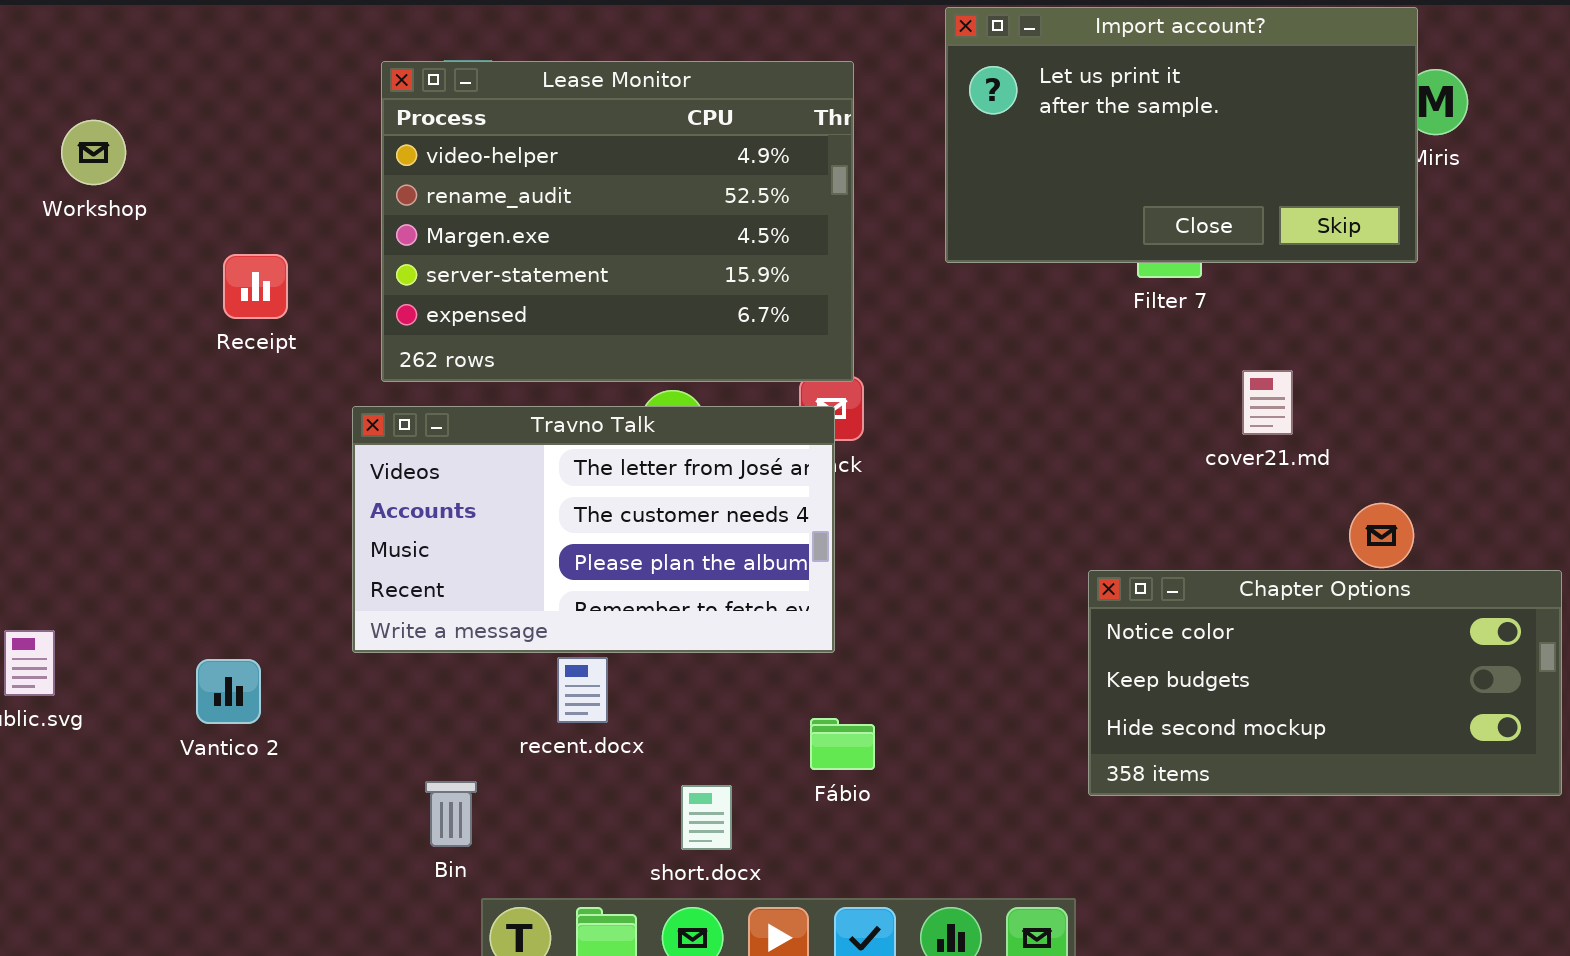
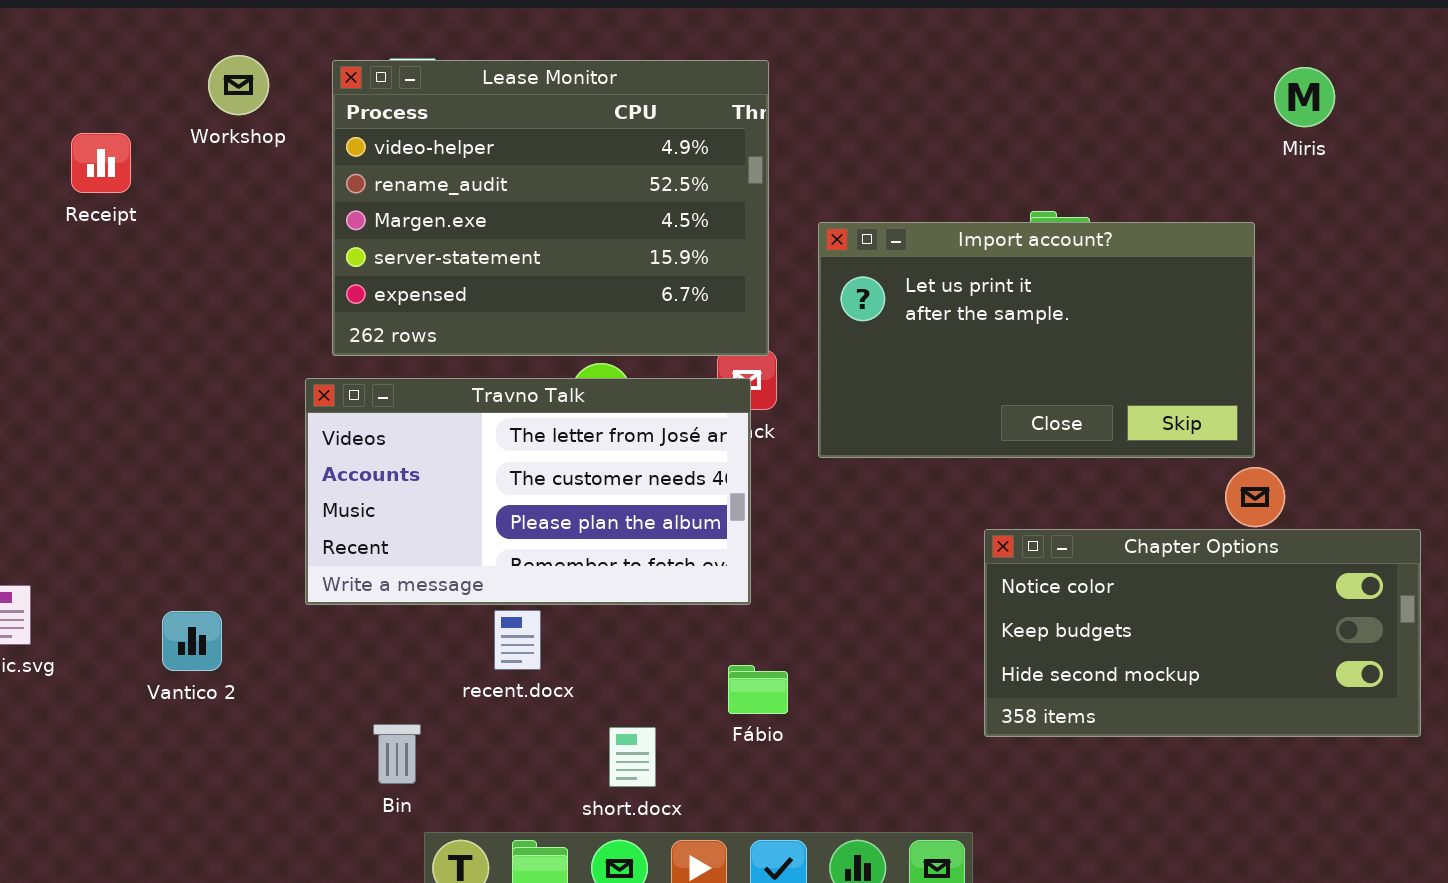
Import account?: [945,7,1418,263] -> [818,222,1255,458], moved
Workshop: [61,120,126,185] -> [208,55,269,115], moved
Receipt: [223,254,288,319] -> [71,133,131,193], moved

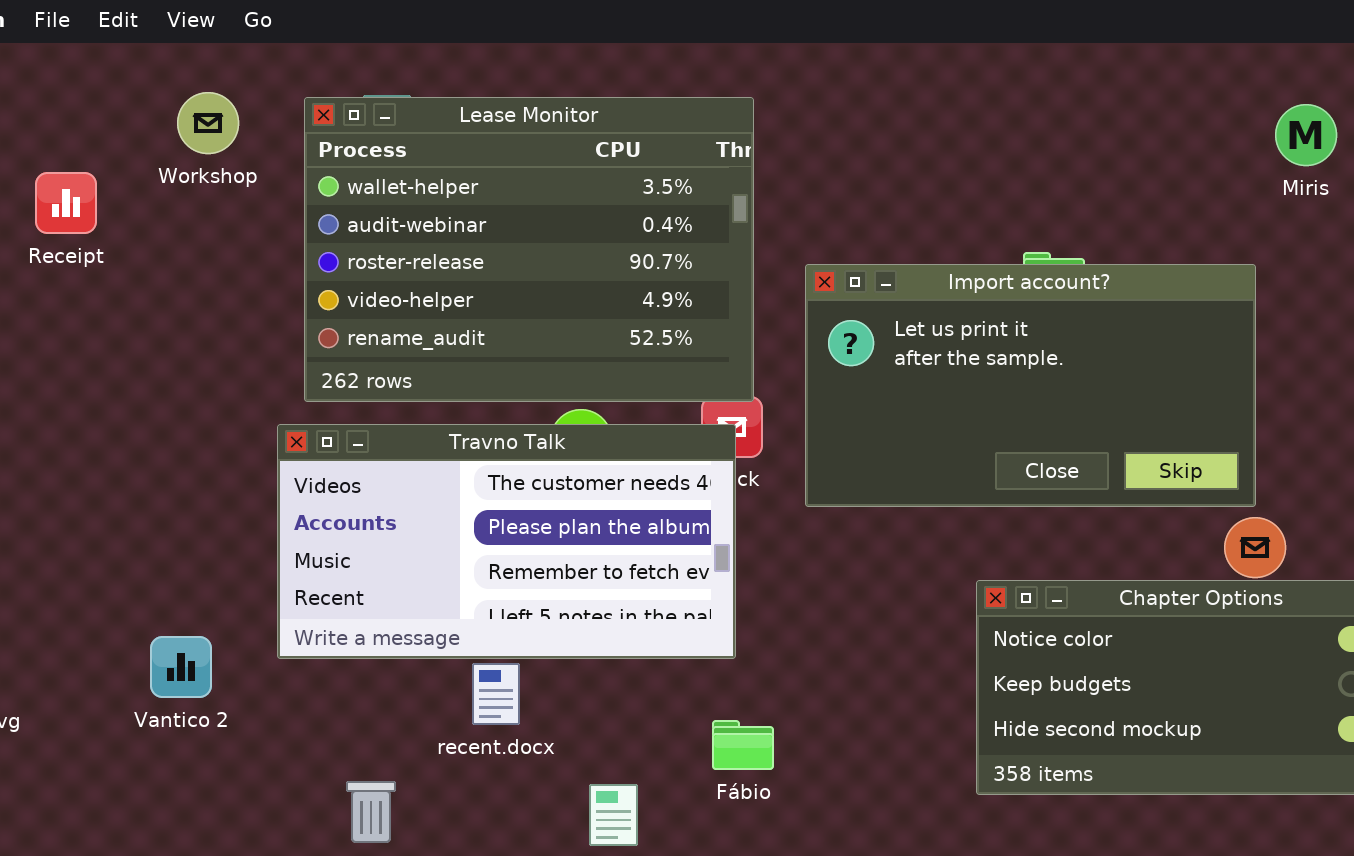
Lease Monitor: [332,60,769,356] -> [304,97,754,402], scrolled up 3 rows
Travno Talk: [305,378,751,605] -> [277,424,736,659], scrolled down 1 row
Vantico 2: [162,611,222,671] -> [150,636,212,698], moved

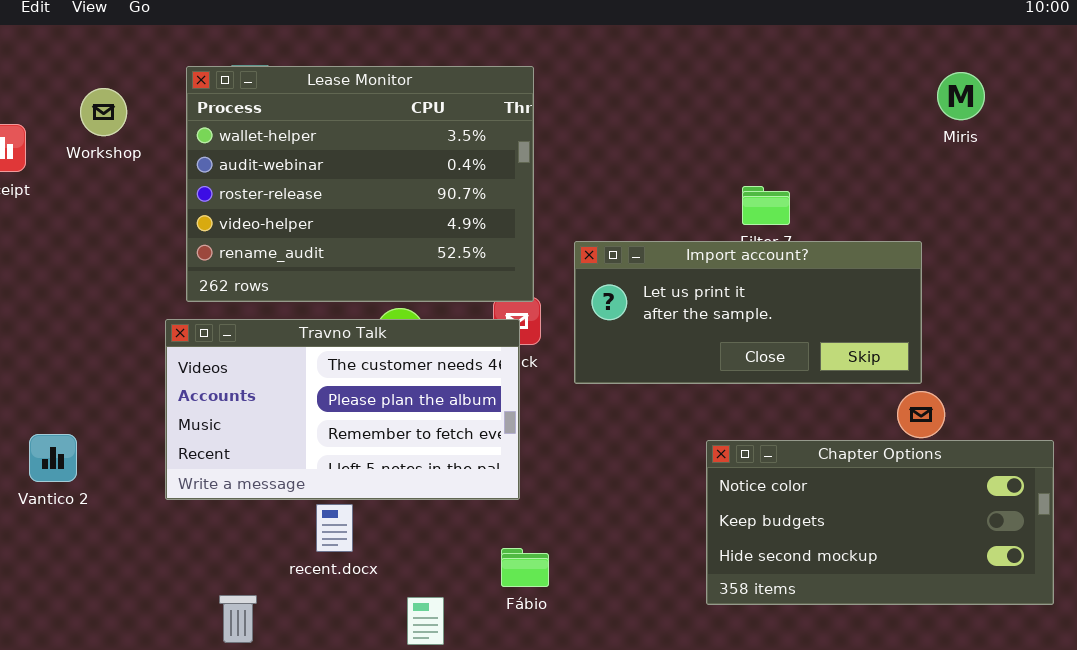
Workshop: [177,92,239,154] -> [80,88,127,136], moved
Import account?: [805,264,1256,507] -> [574,241,922,384], resized
Vantico 2: [150,636,212,698] -> [29,434,77,482], moved

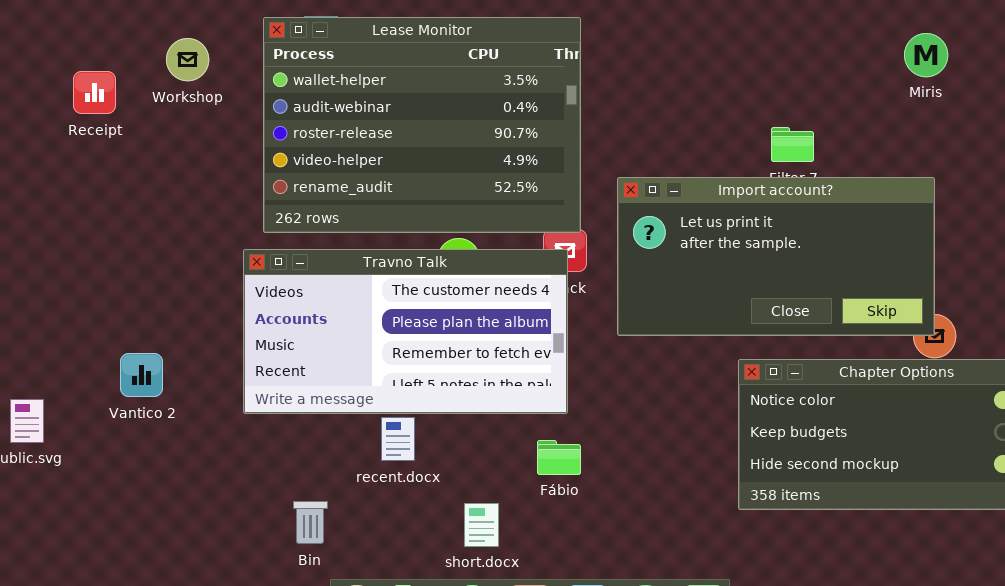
Miris: [937,72,985,120] -> [904,33,948,77], moved
Import account?: [574,241,922,384] -> [617,177,935,336], resized
Fábio: [501,548,549,587] -> [537,440,581,475], moved

